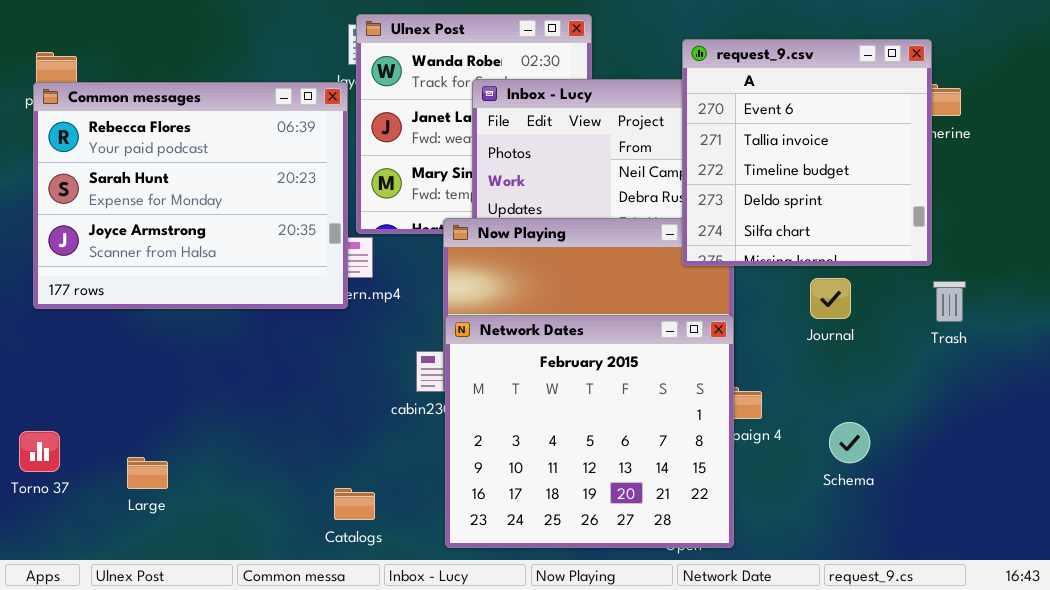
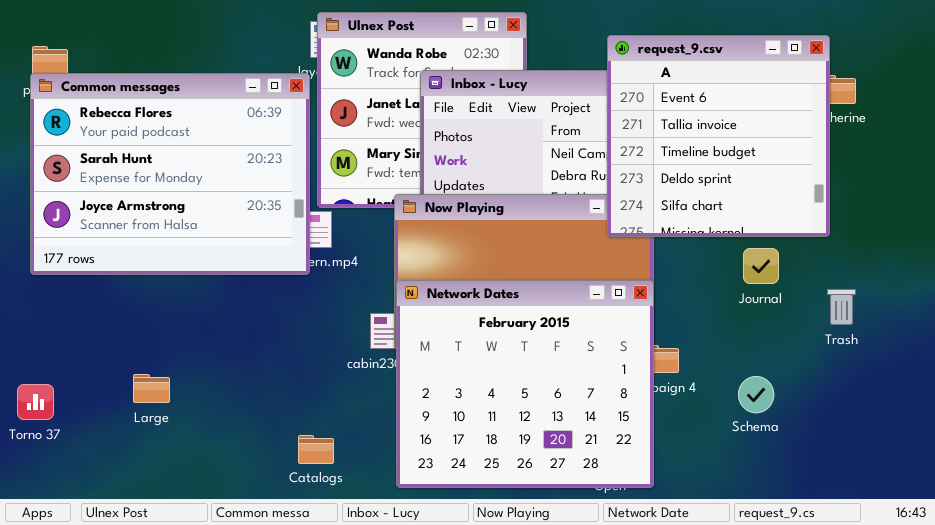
Journal: [810,278,851,319] -> [743,248,779,284], moved
Trash: [933,281,966,322] -> [827,289,856,325], moved
Large: [127,457,168,489] -> [133,374,170,403], moved

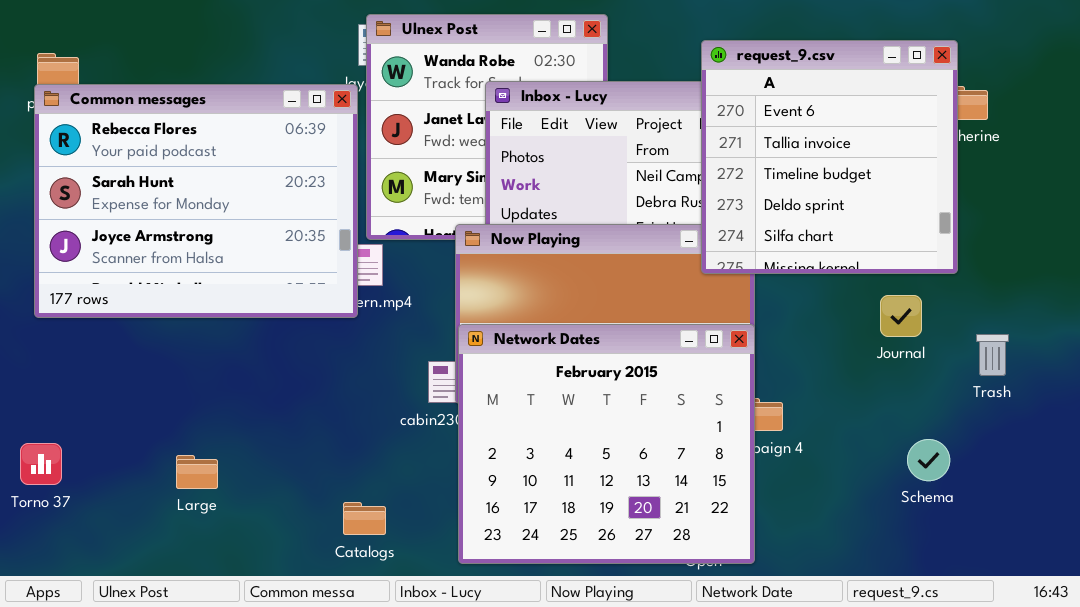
Journal: [743,248,779,284] -> [880,295,922,337], moved
Trash: [827,289,856,325] -> [976,334,1009,376], moved
Large: [133,374,170,403] -> [176,455,218,489], moved
Schema: [738,376,774,413] -> [907,439,950,481], moved

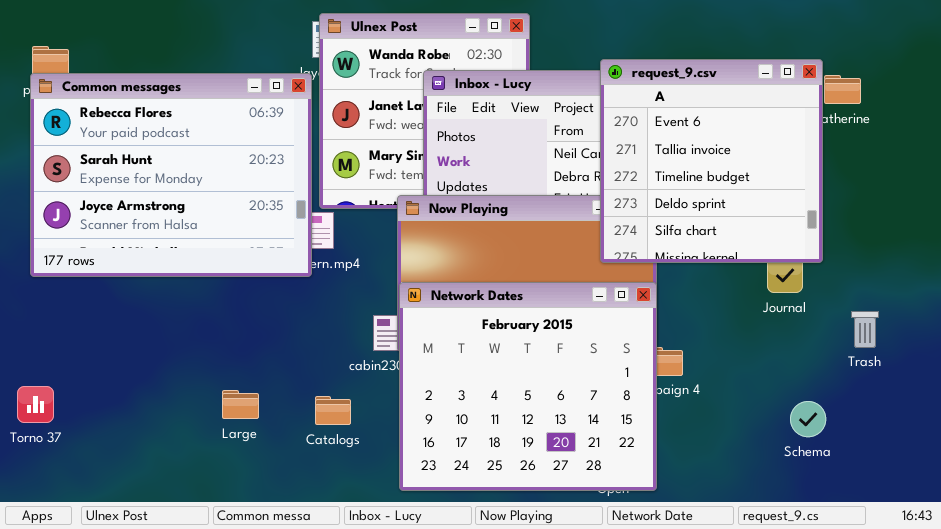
request_9.csv: [701,40,958,274] -> [600,59,823,263], moved
Trash: [976,334,1009,376] -> [851,311,879,348], moved
Schema: [907,439,950,481] -> [790,401,826,437], moved
Large: [176,455,218,489] -> [222,390,259,419], moved
Catalogs: [343,502,386,535] -> [315,396,351,425], moved

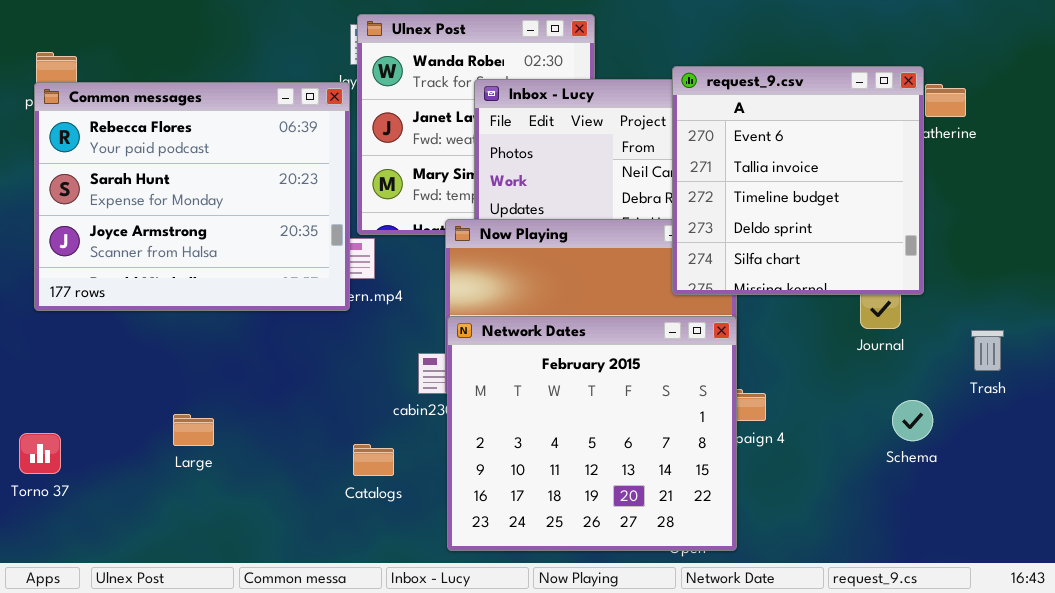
Trash: [851,311,879,348] -> [971,330,1004,371], moved
Large: [222,390,259,419] -> [173,414,214,446], moved
Schema: [790,401,826,437] -> [892,400,933,441], moved

